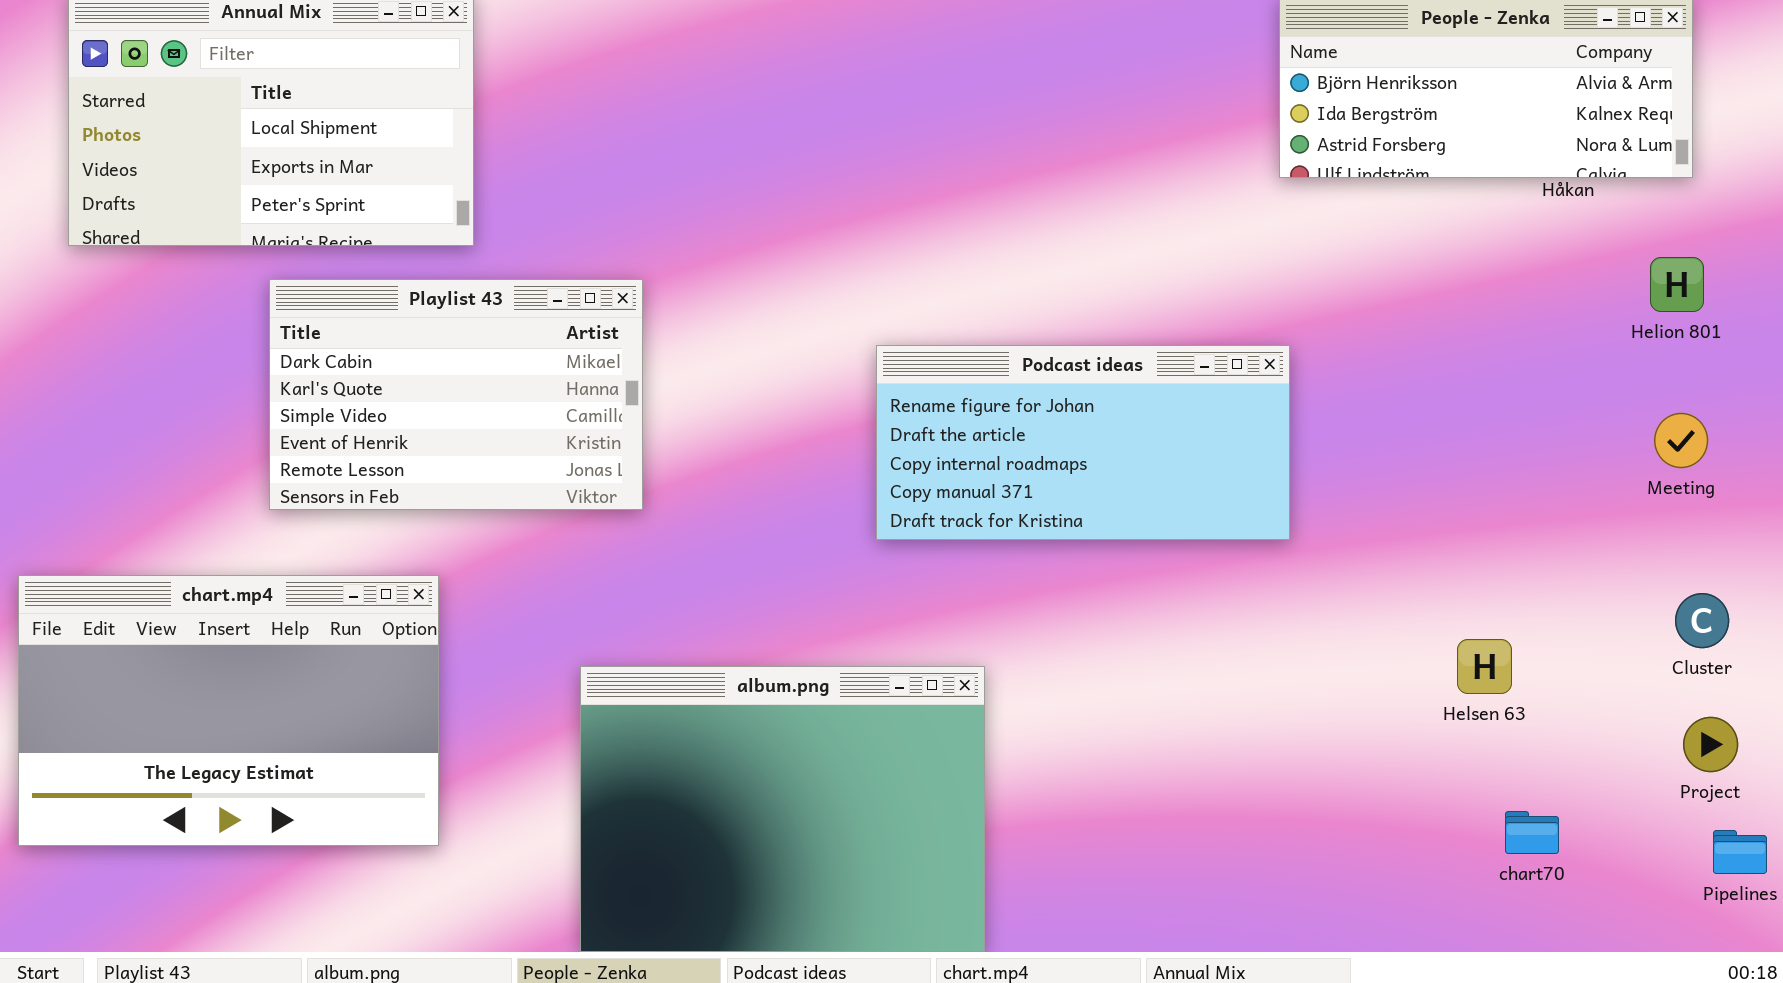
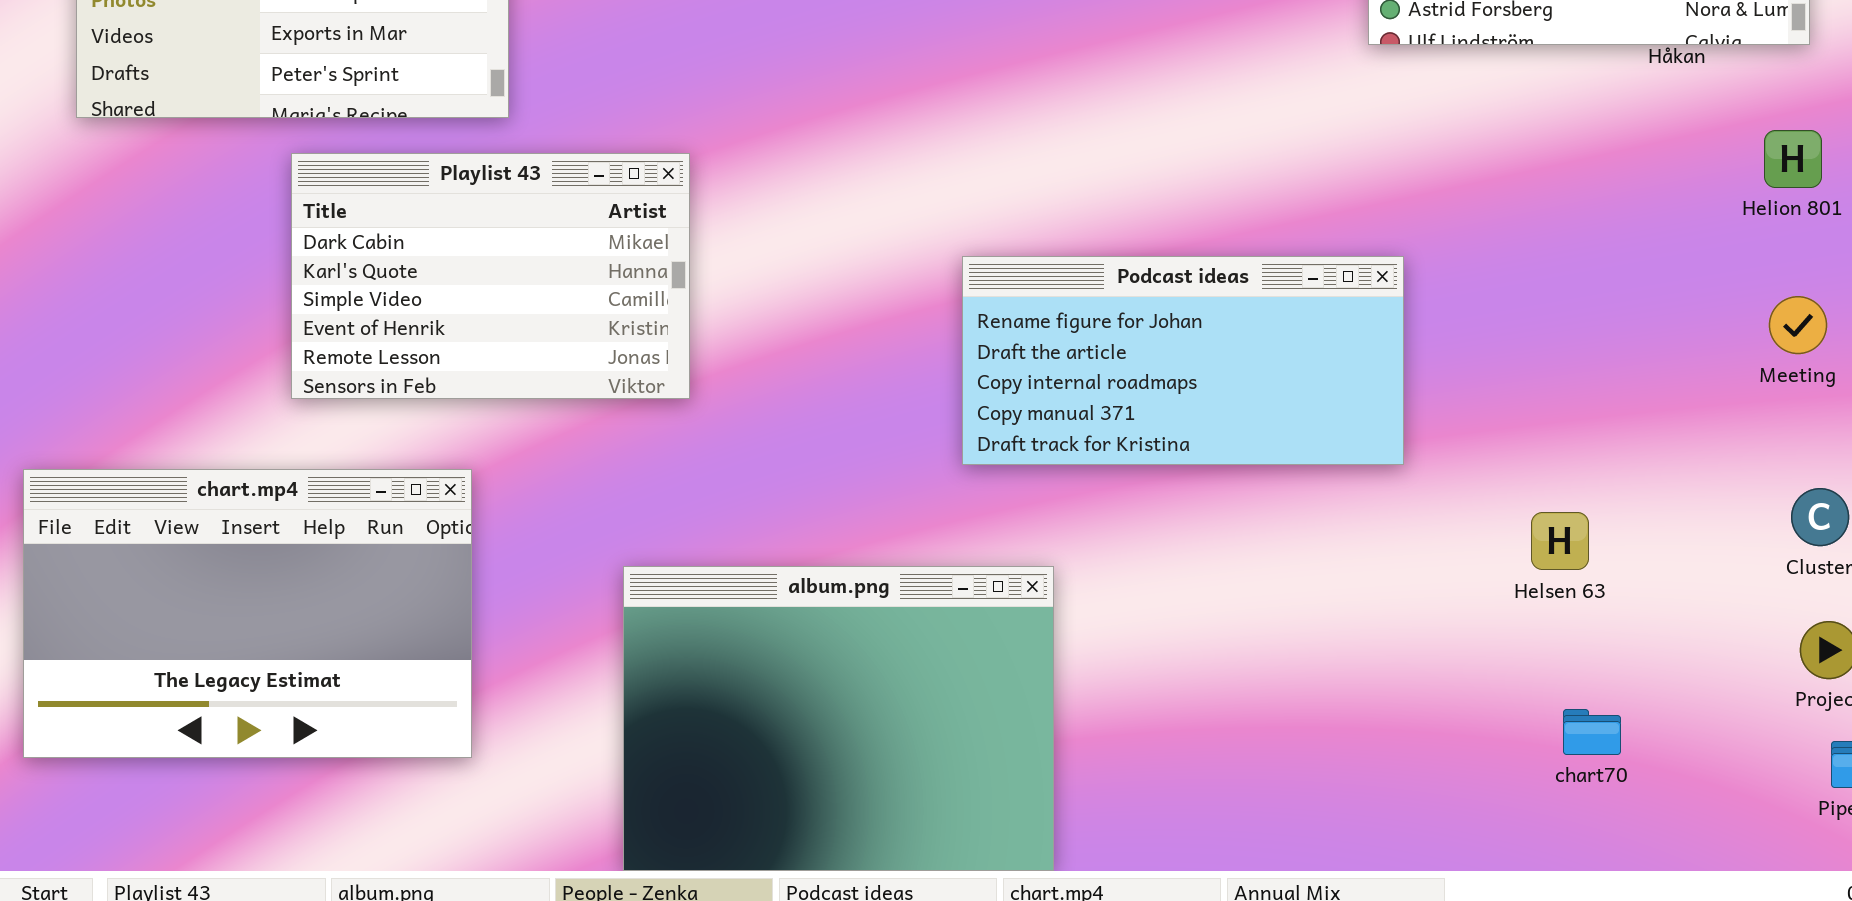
Podcast ideas: [876,345,1290,540] -> [962,256,1404,465], moved
Helsen 63: [1457,639,1512,694] -> [1531,512,1589,570], moved
chart70: [1505,811,1559,854] -> [1563,709,1621,755], moved

